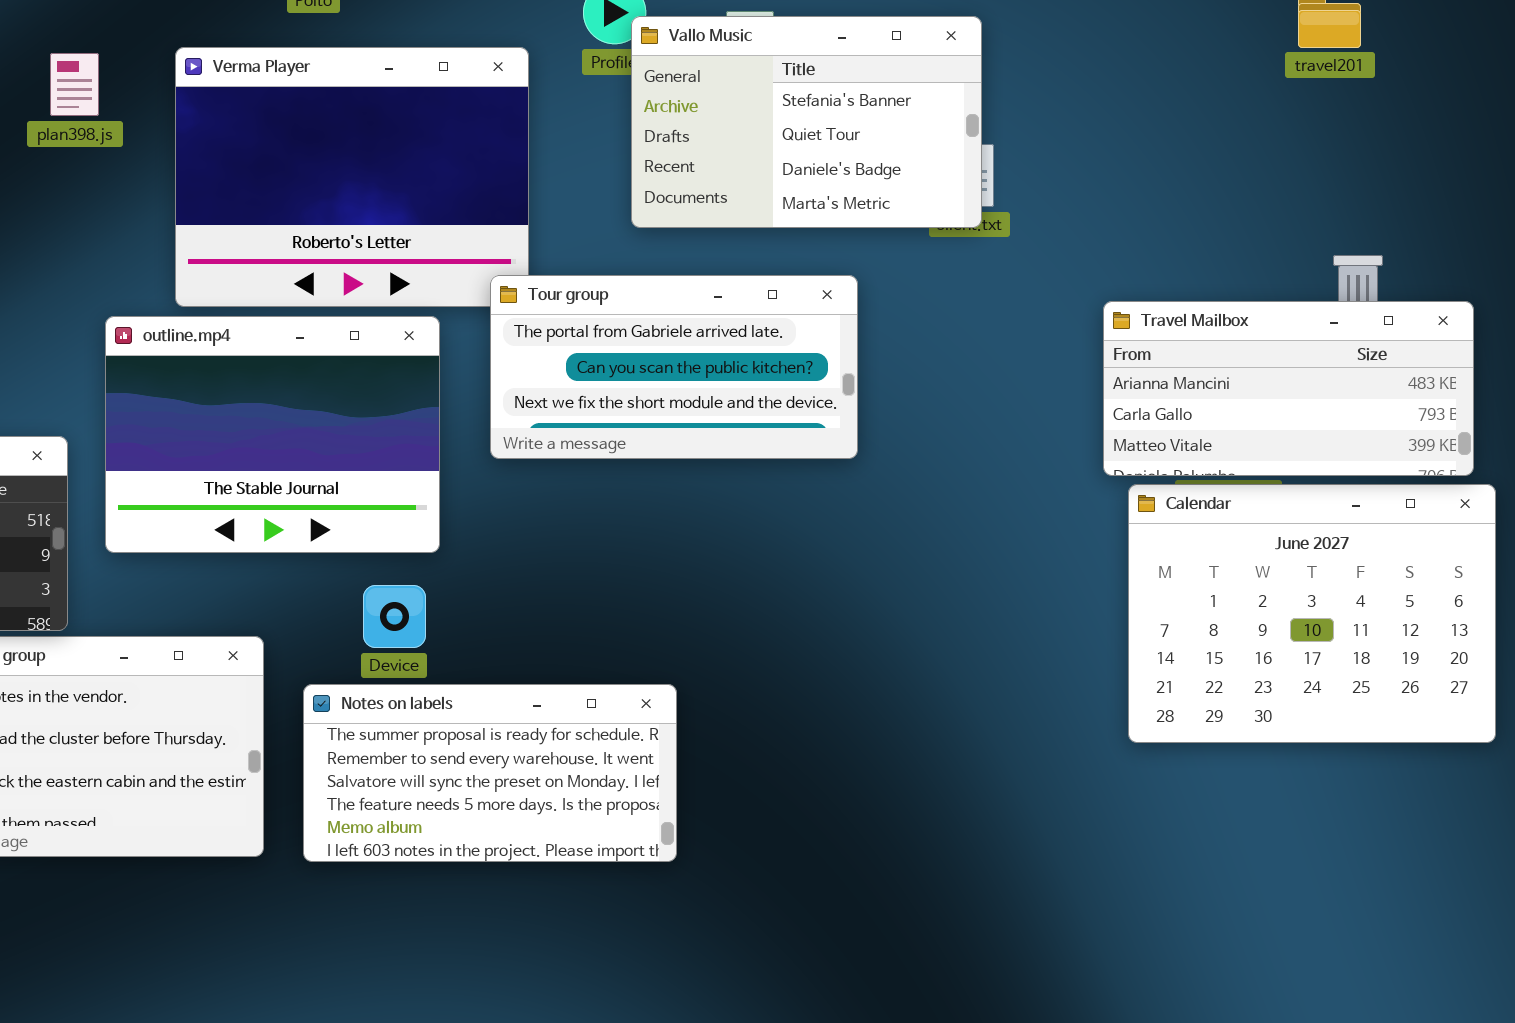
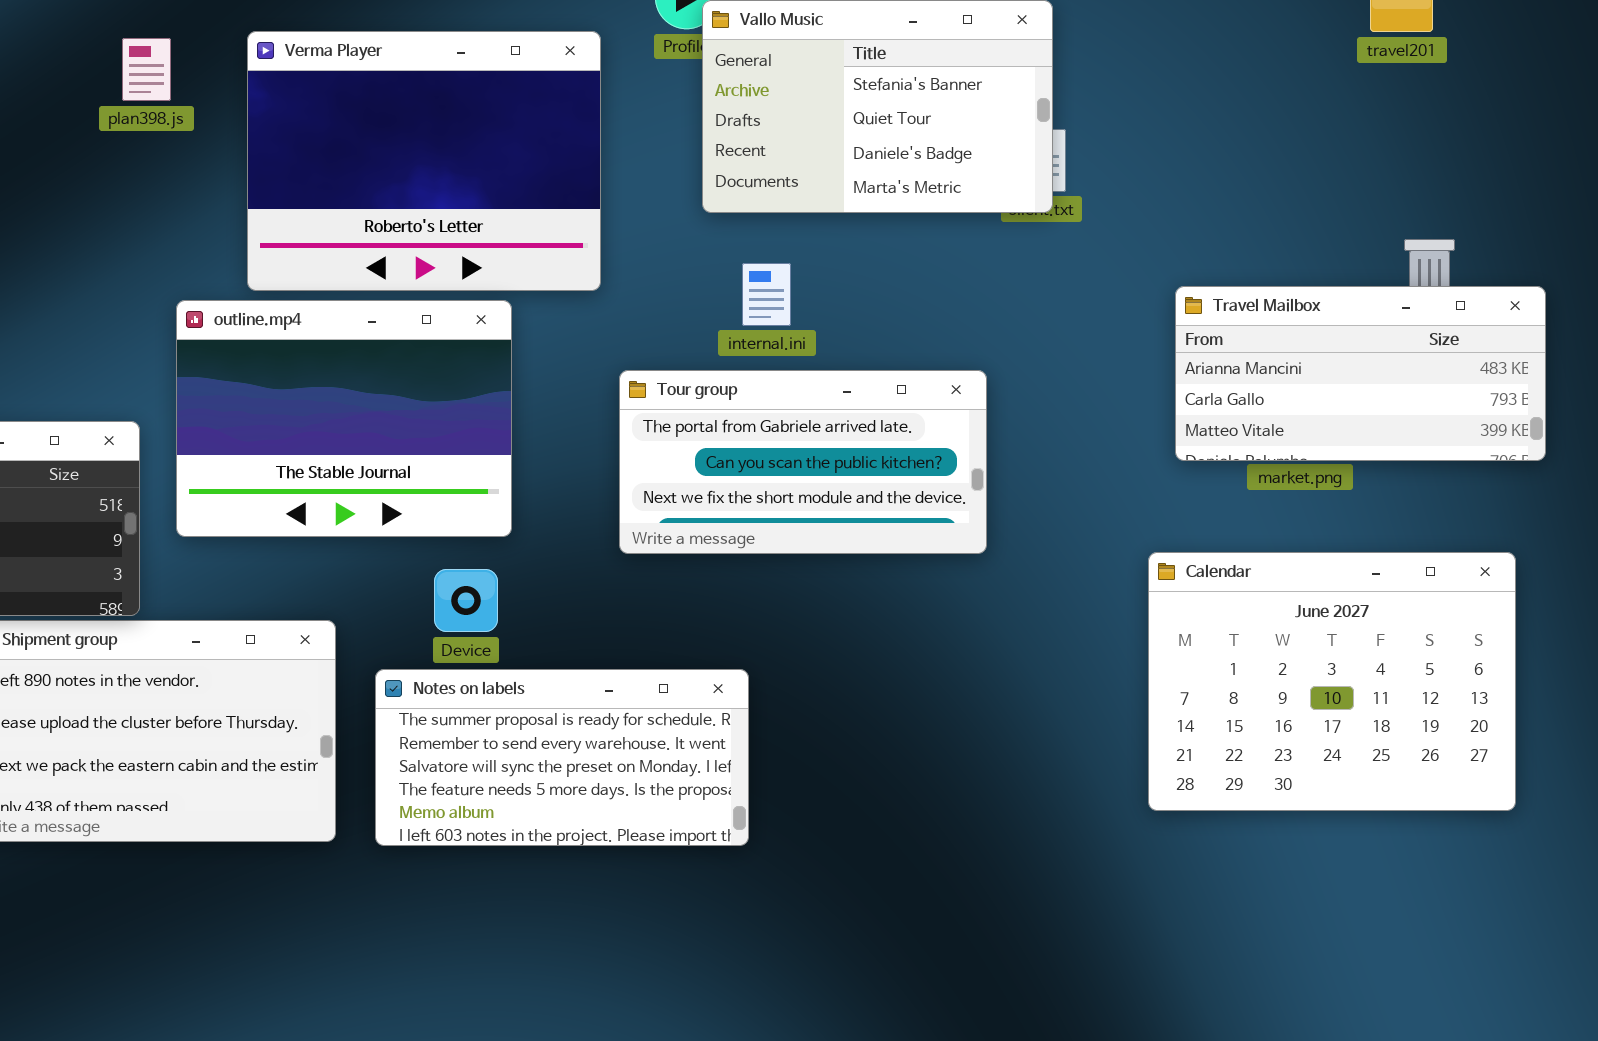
Tour group: [490,275,858,459] -> [619,370,987,554], moved
Calendar: [1128,484,1496,743] -> [1148,552,1516,811], moved

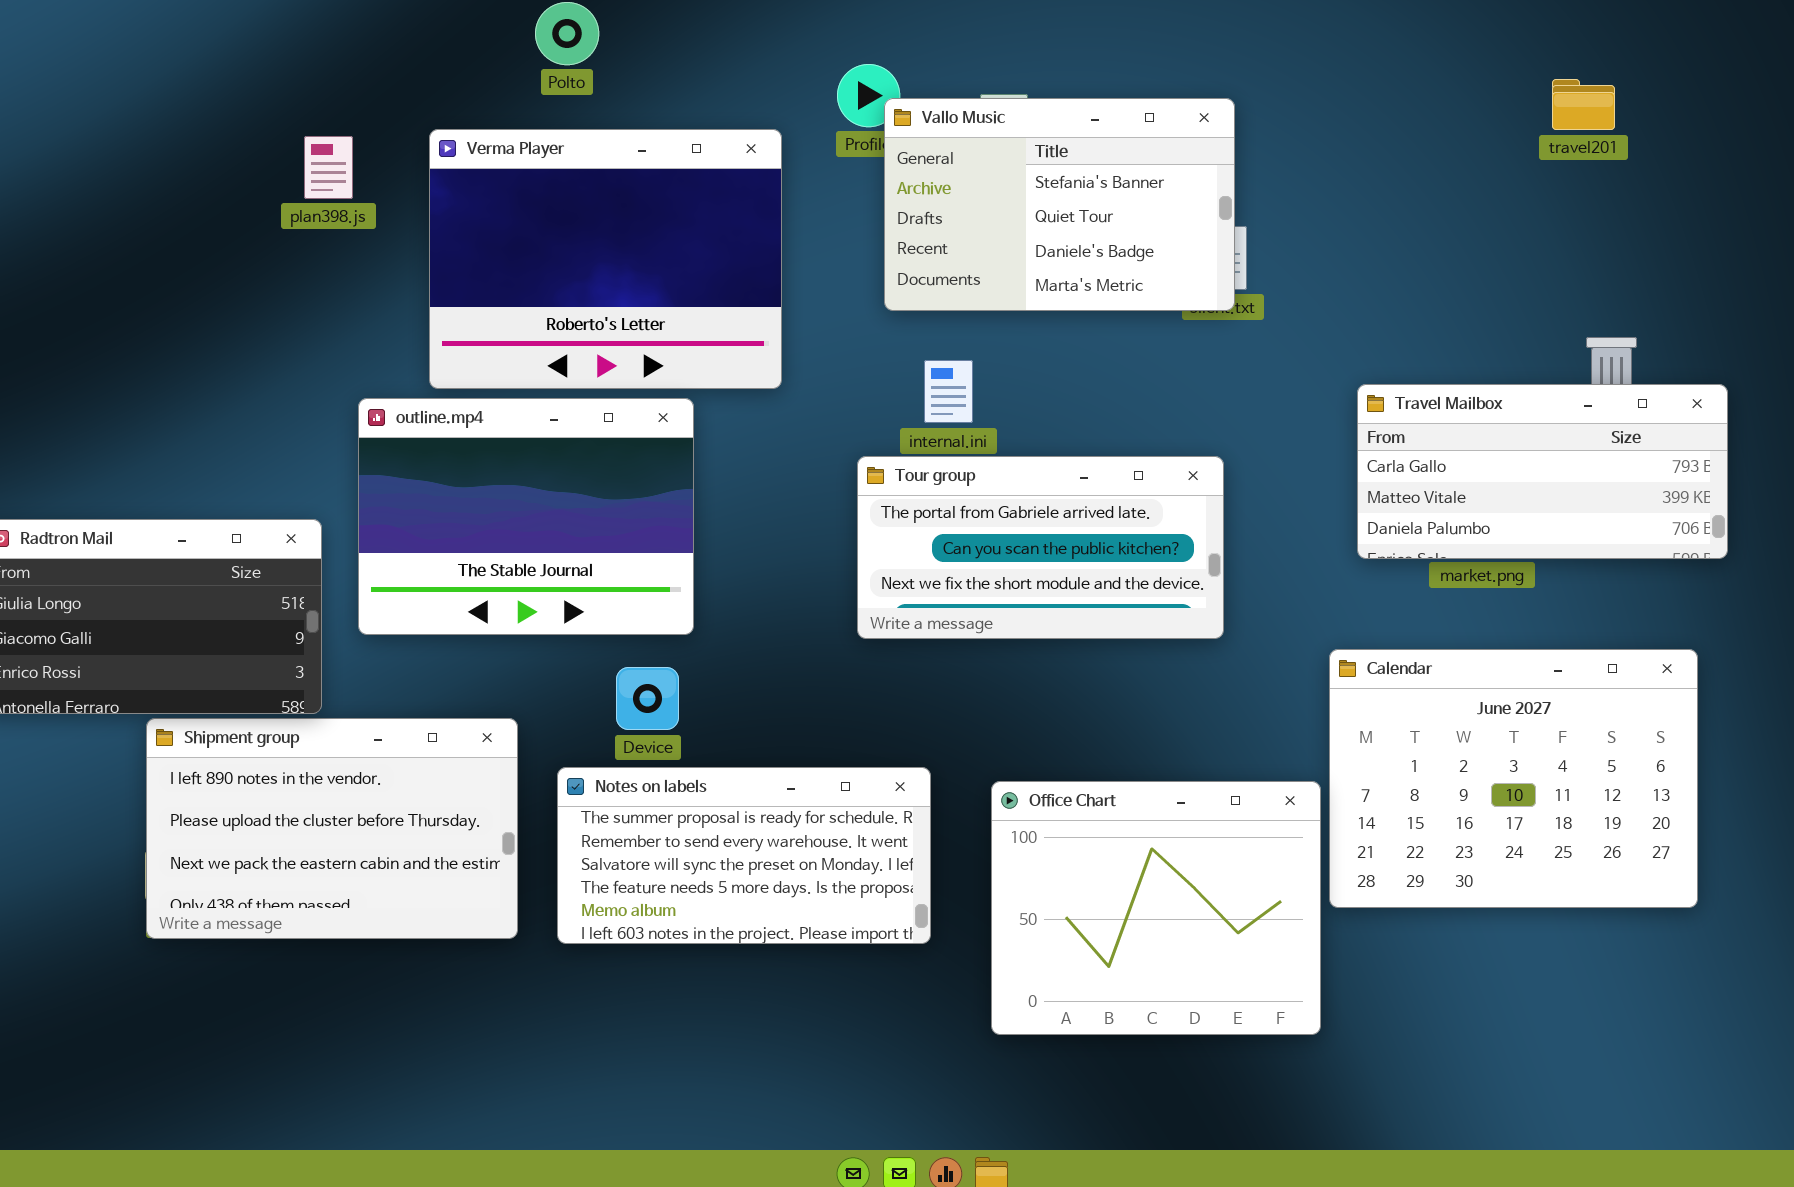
Travel Mailbox: [1175,286,1546,461] -> [1357,384,1728,559], scrolled down 1 row
Tour group: [619,370,987,554] -> [857,456,1224,639], moved
Office Chart: none -> [991,781,1321,1035], opened

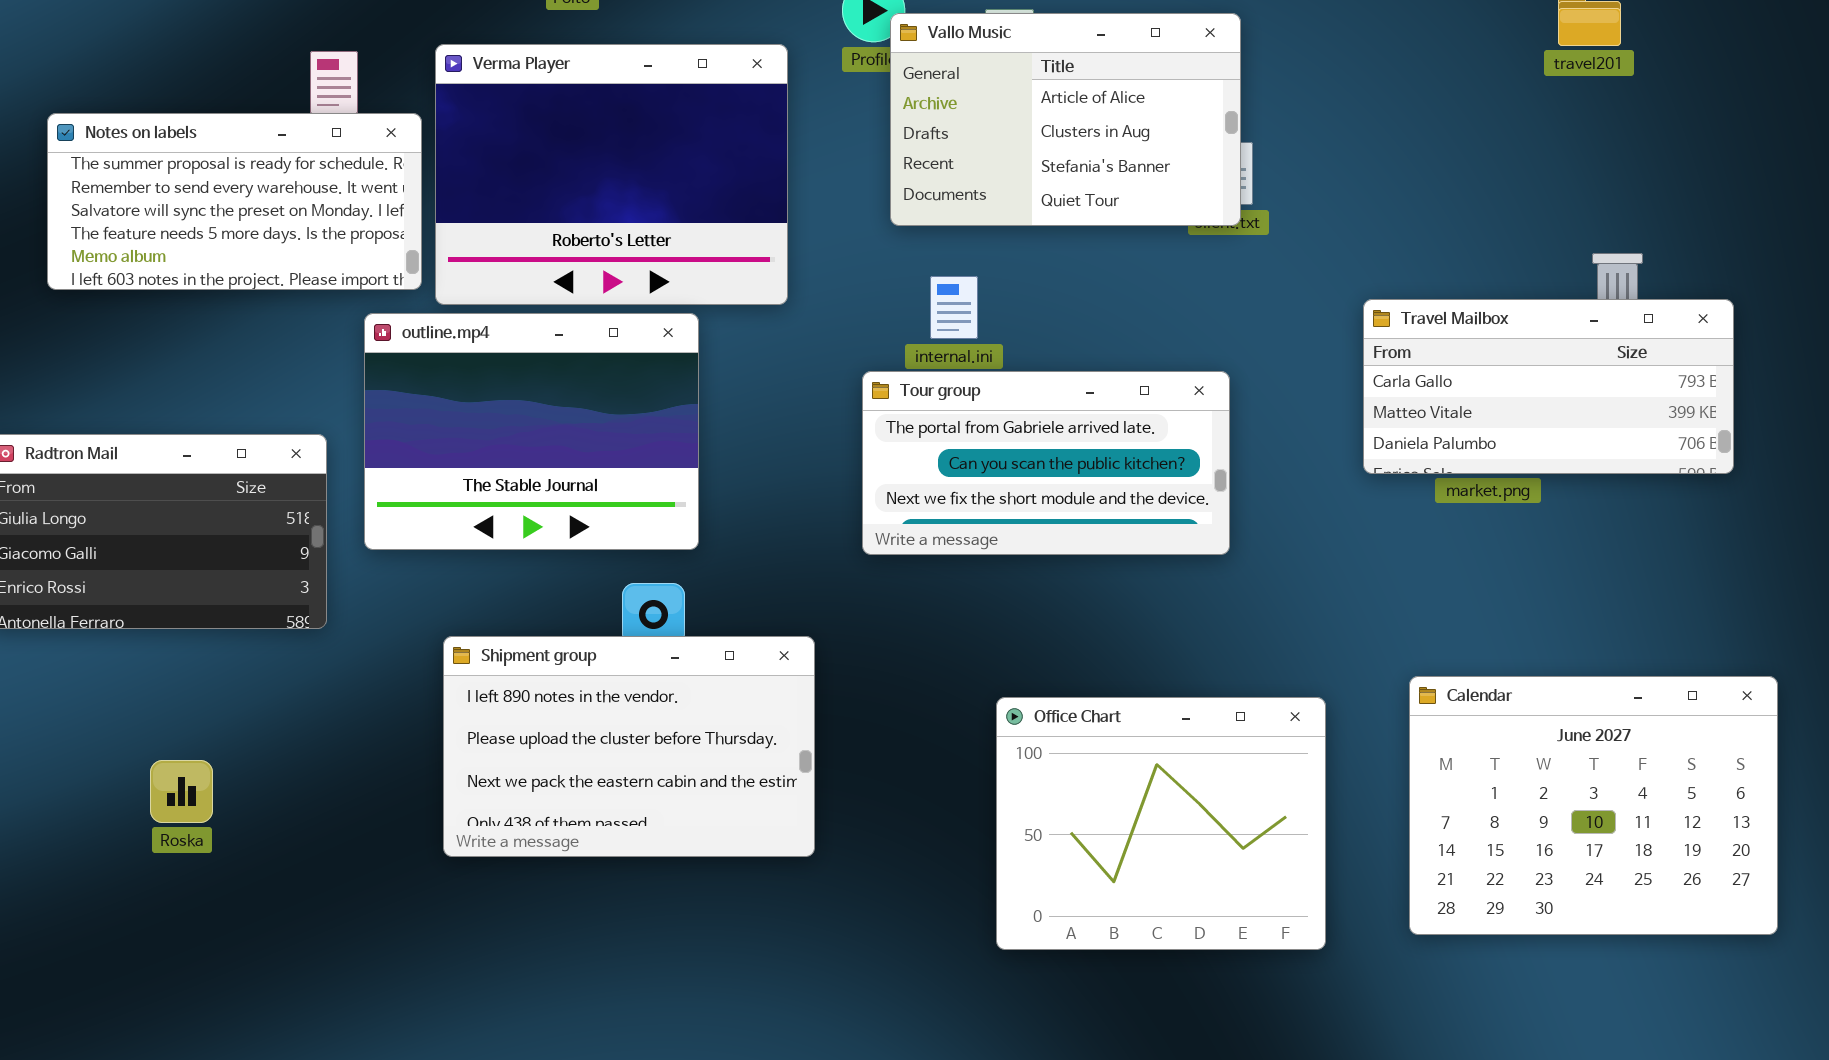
Vallo Music: [884,98,1235,311] -> [890,13,1241,226], scrolled up 2 rows
Calendar: [1329,649,1698,908] -> [1409,676,1778,935], moved
Shipment group: [146,718,518,939] -> [443,636,815,857], moved
Notes on labels: [557,767,931,944] -> [47,113,422,290], moved

